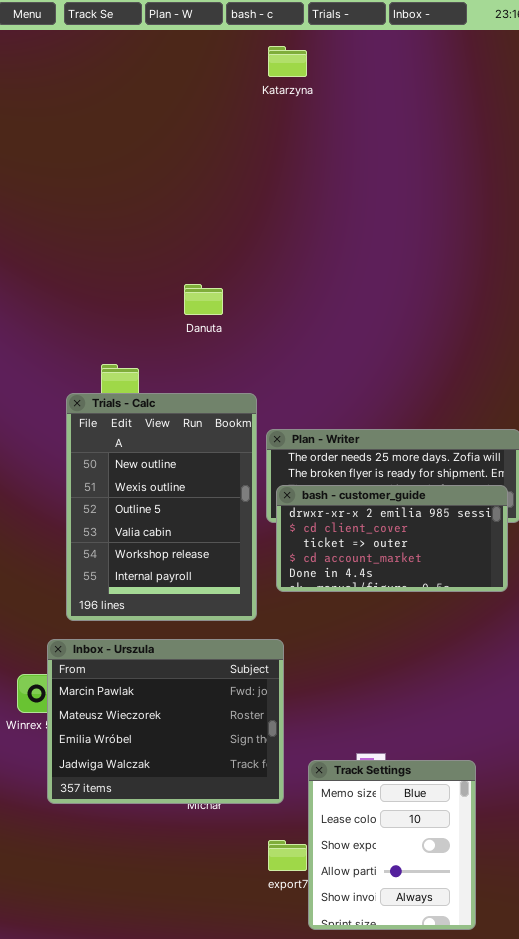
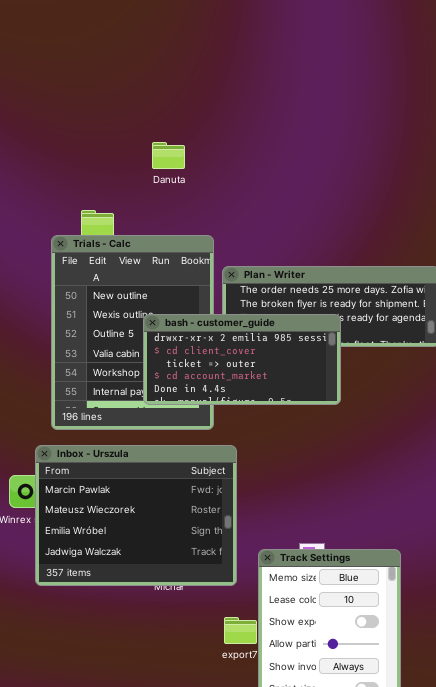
bash - customer_guide: [276,485,508,592] -> [143,314,341,405], moved

